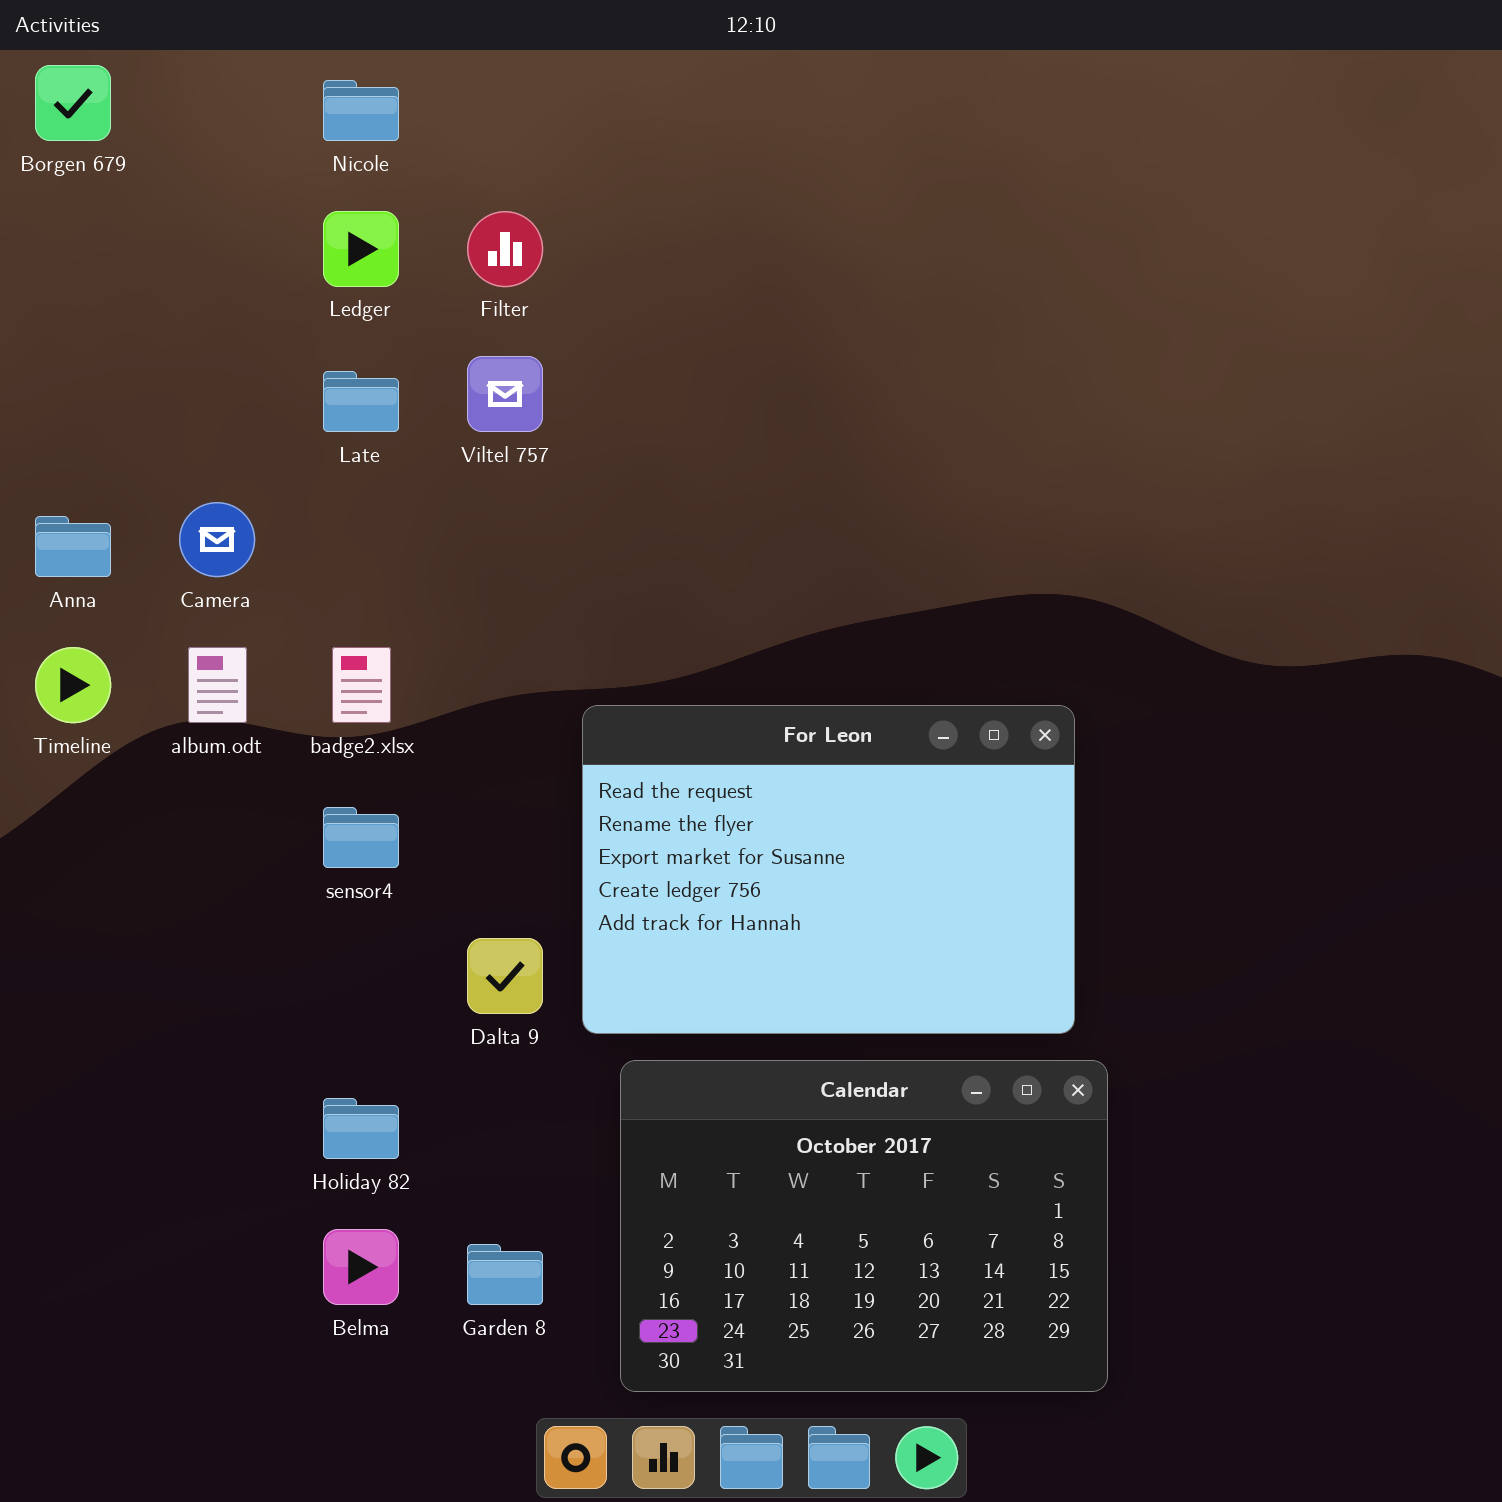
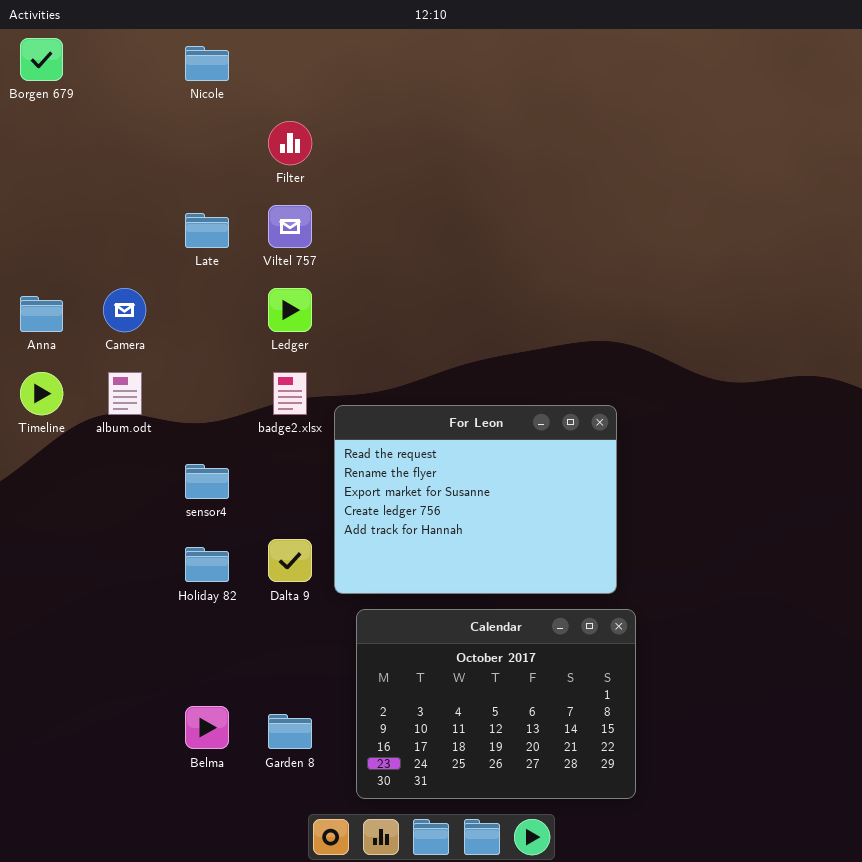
Ledger: [323,211,399,287] -> [268,288,312,332], moved
badge2.xlsx: [332,647,391,723] -> [273,372,307,415], moved
Holiday 82: [323,1098,399,1159] -> [185,547,229,582], moved

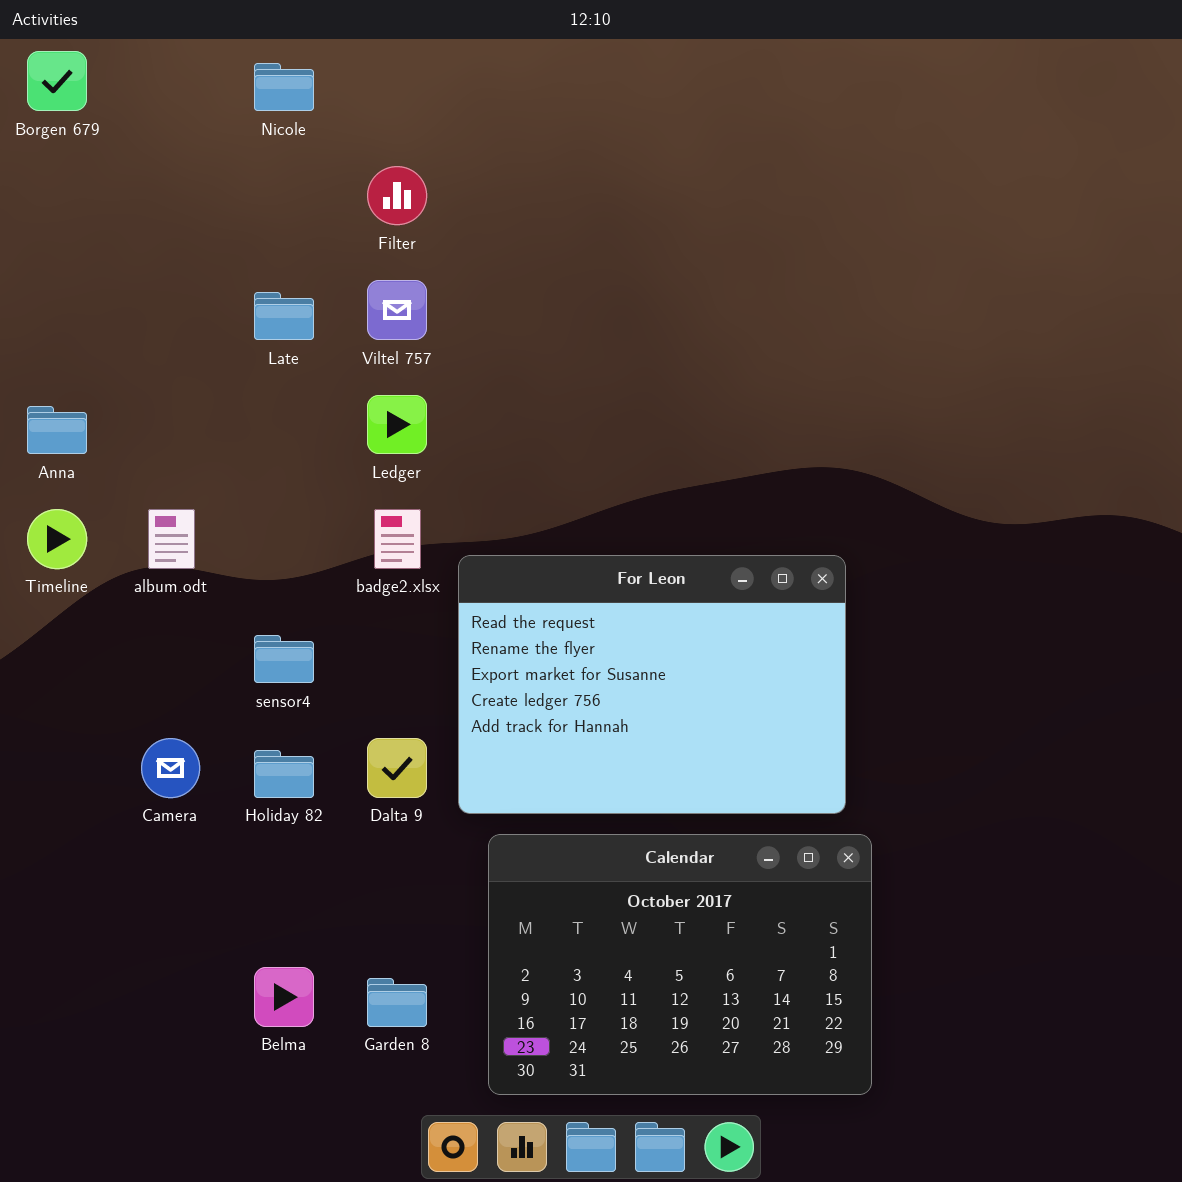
Camera: [103,288,146,332] -> [141,738,200,798], moved

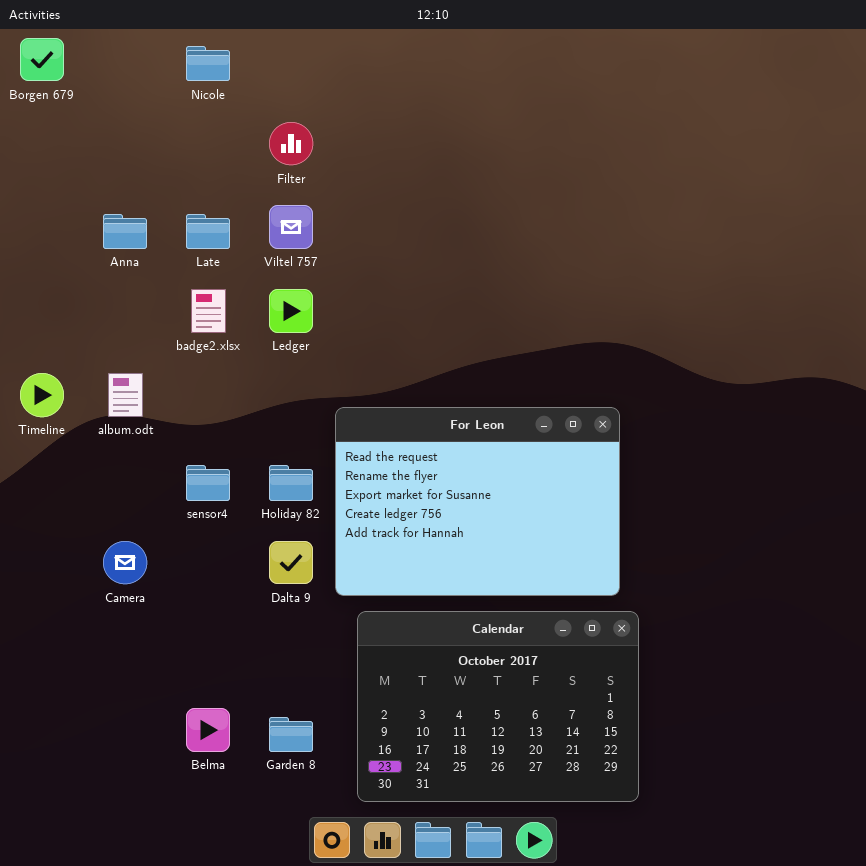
Anna: [27,406,87,454] -> [103,214,147,249], moved
badge2.xlsx: [374,509,421,569] -> [191,289,226,333], moved
Holiday 82: [254,750,314,798] -> [269,465,313,501], moved

